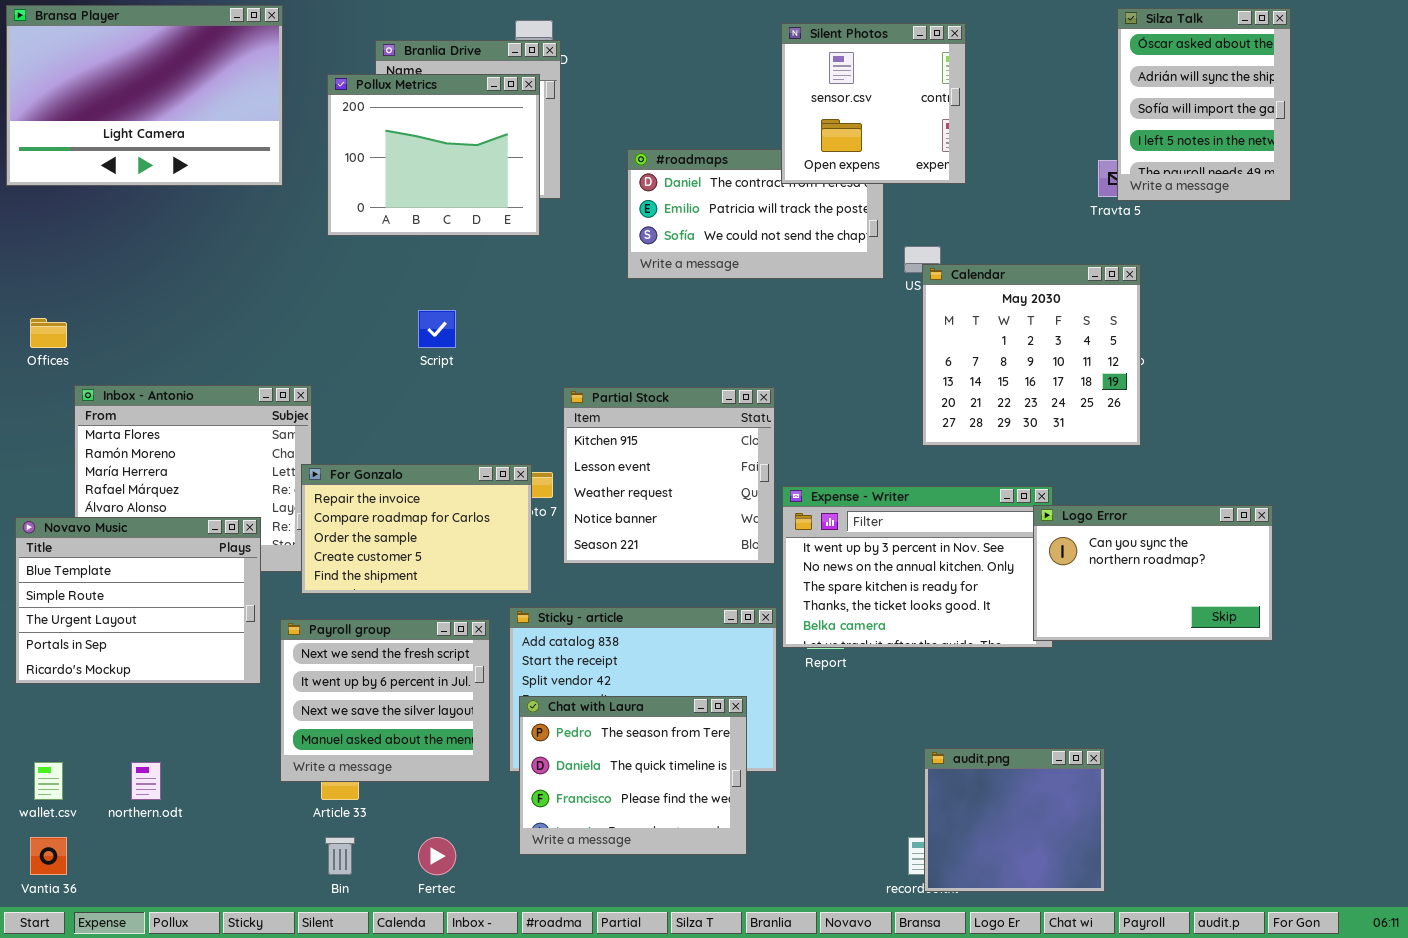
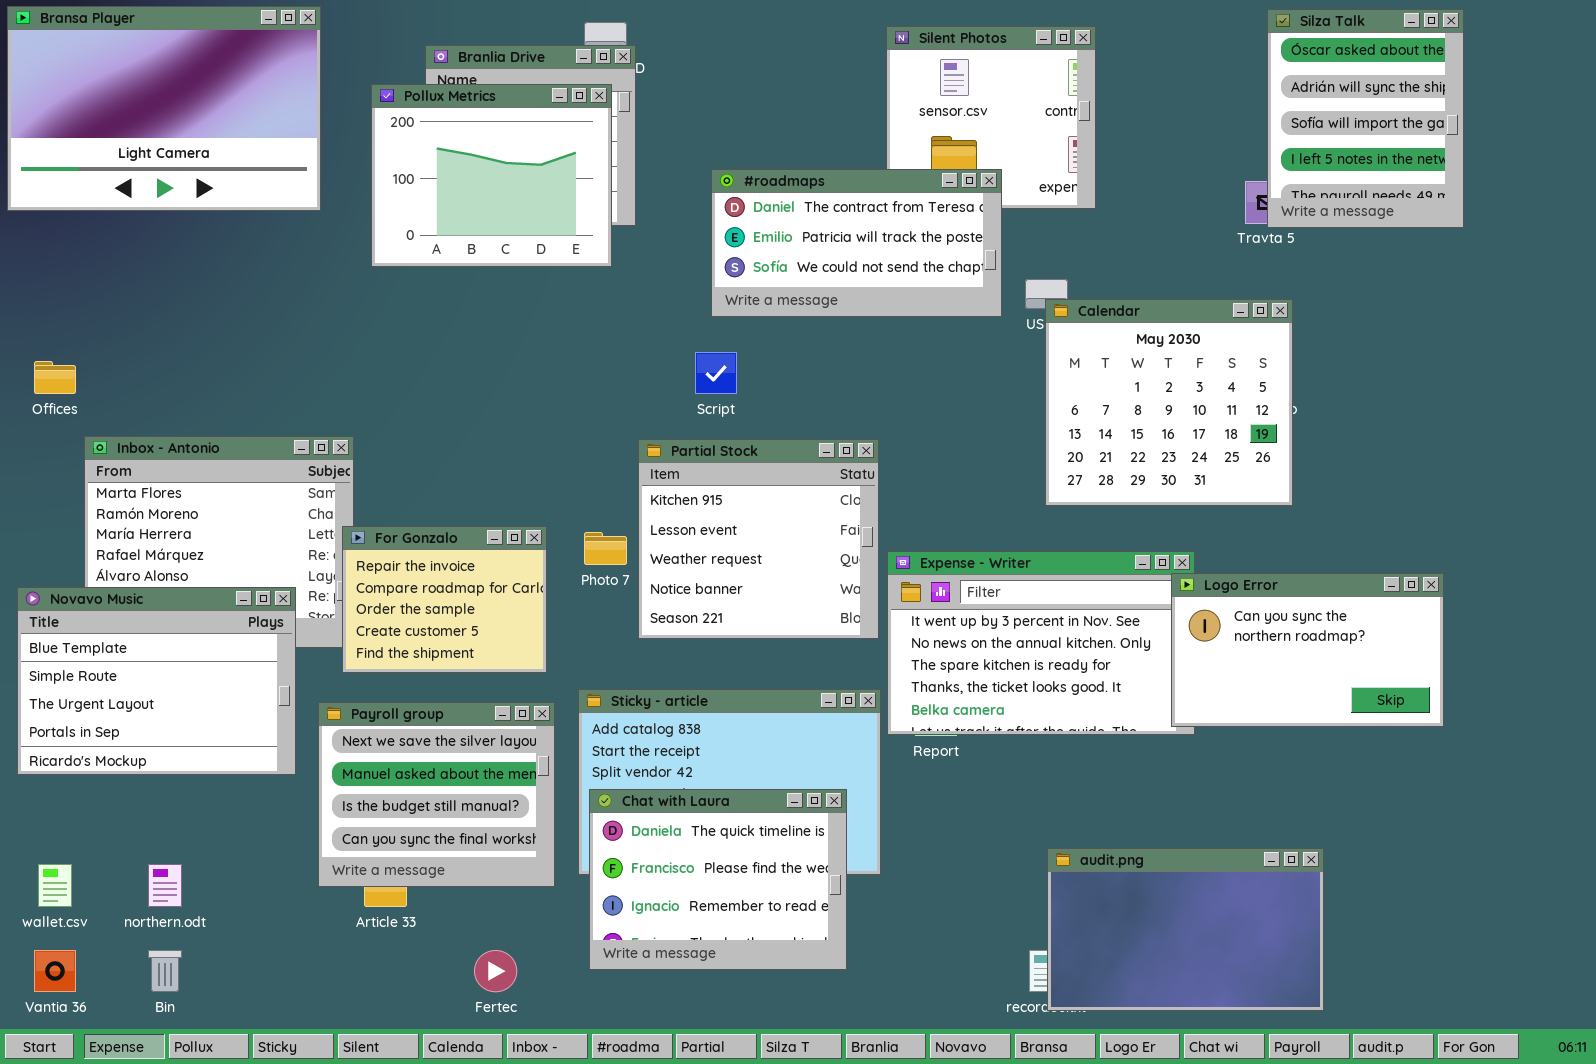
#roadmaps: [627,149,884,279] -> [711,169,1002,317], raised
Script: [418,310,456,348] -> [695,352,737,394], moved
For Gonzalo: [301,464,532,594] -> [342,526,547,673], resized
Payroll group: [280,619,490,782] -> [318,702,555,887], scrolled down 2 rows
Chat with Laura: [519,696,747,855] -> [589,789,847,970], scrolled down 1 row
audit.png: [924,748,1105,892] -> [1047,848,1324,1011], resized
Bin: [325,837,355,875] -> [148,950,182,992], moved

